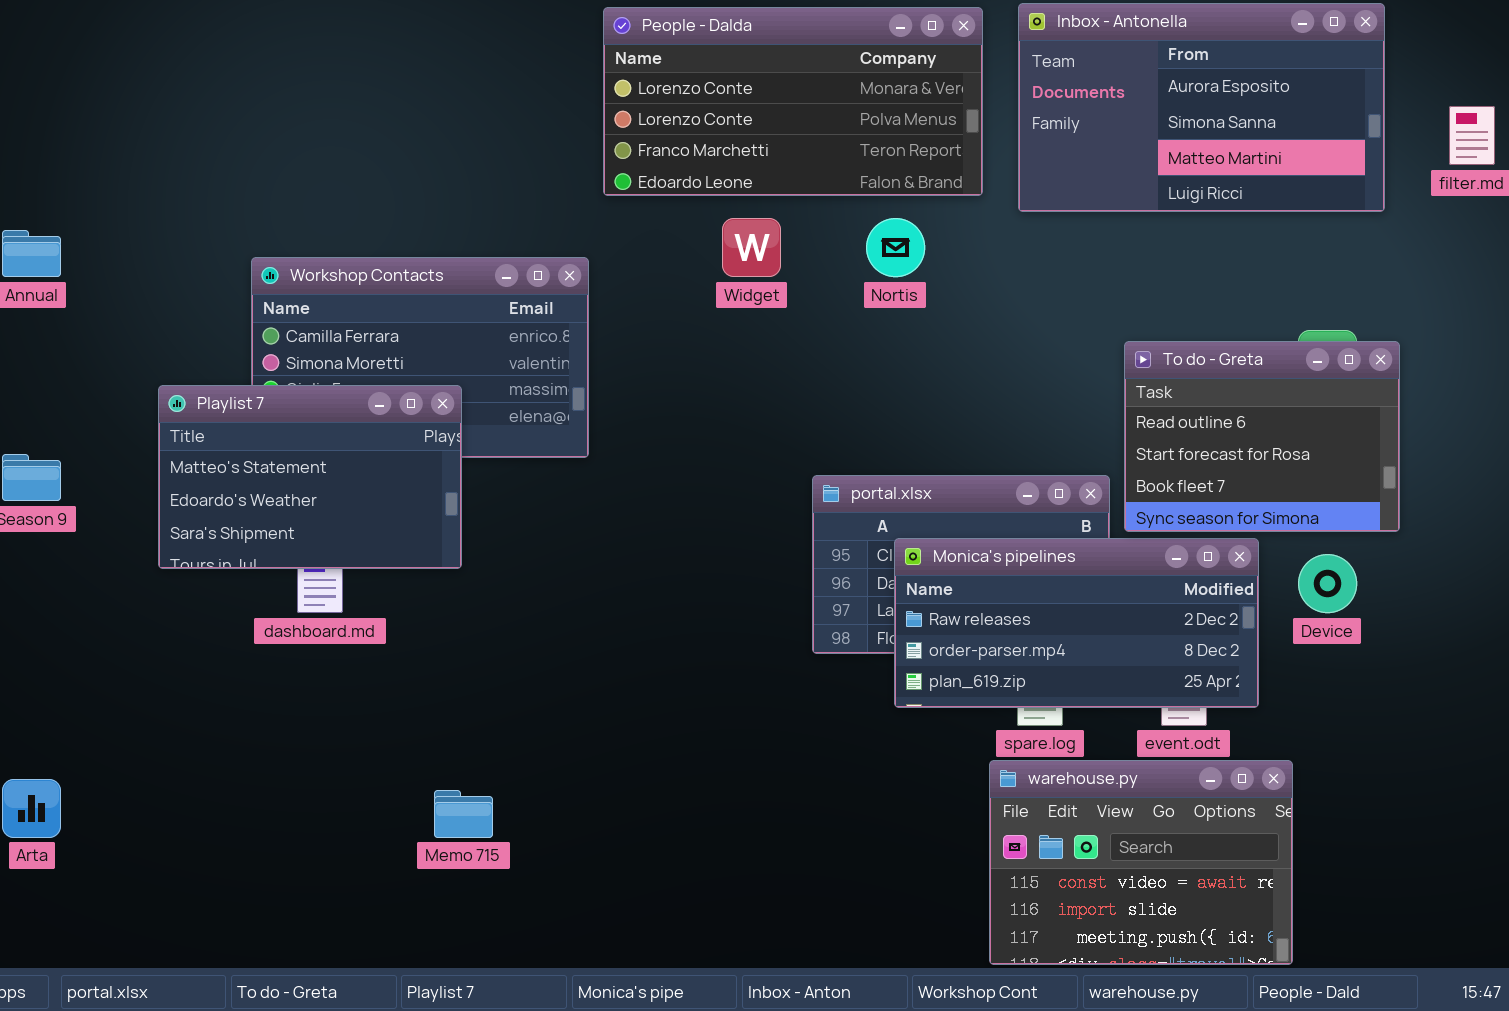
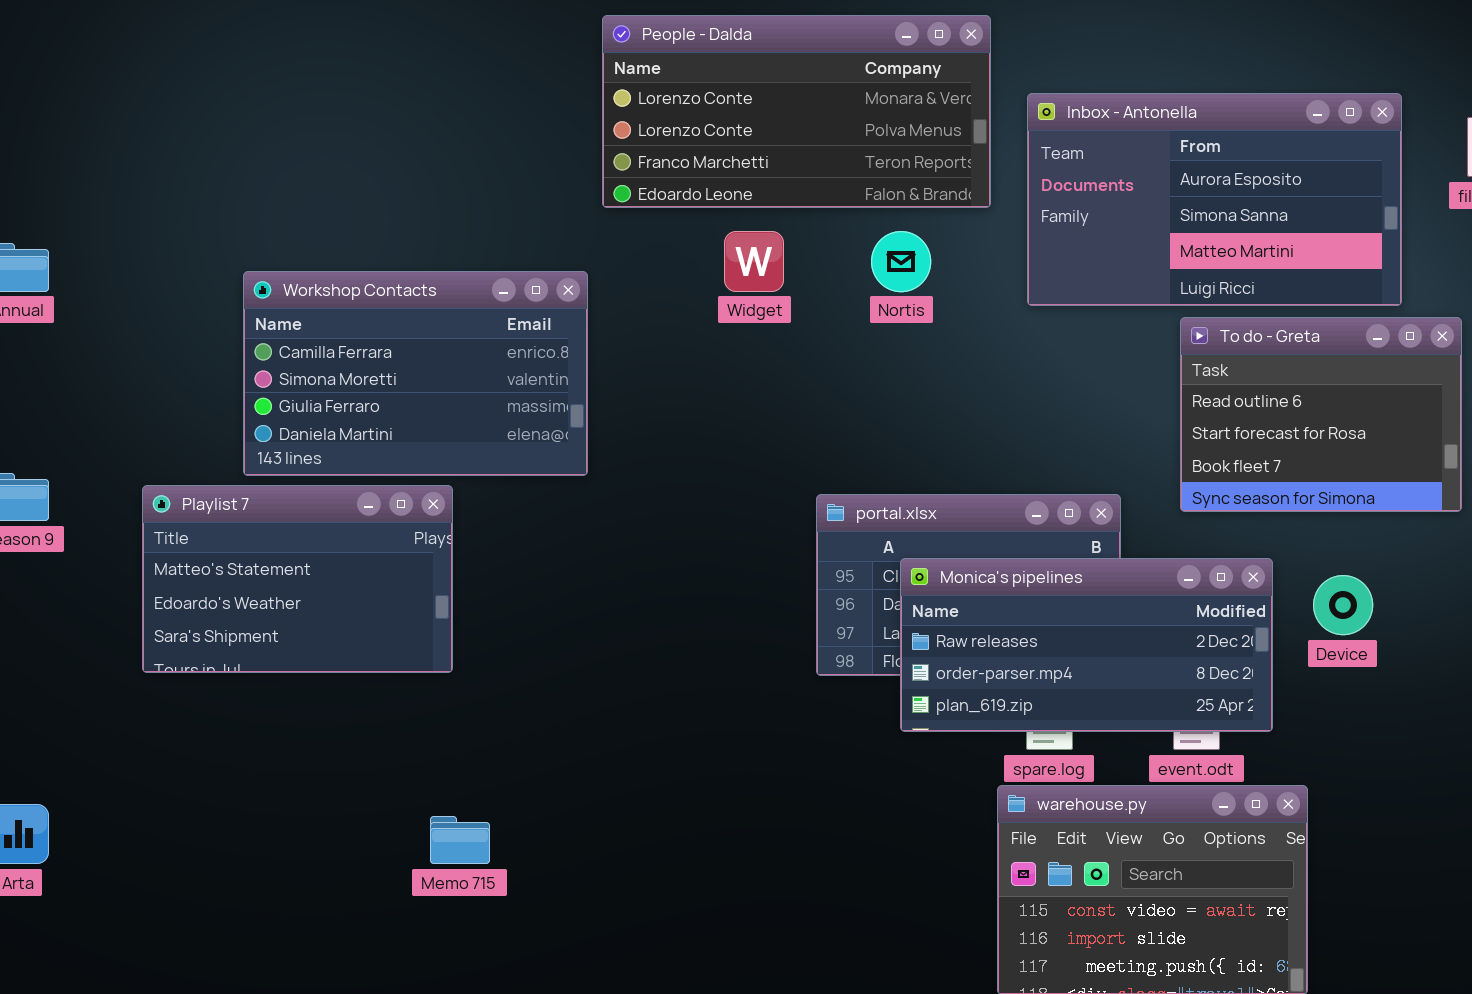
Inbox - Antonella: [1018,3,1385,212] -> [1027,93,1402,306], moved
To do - Greta: [1124,341,1400,532] -> [1180,317,1462,512], moved
Playlist 7: [158,385,462,569] -> [142,485,453,673], moved

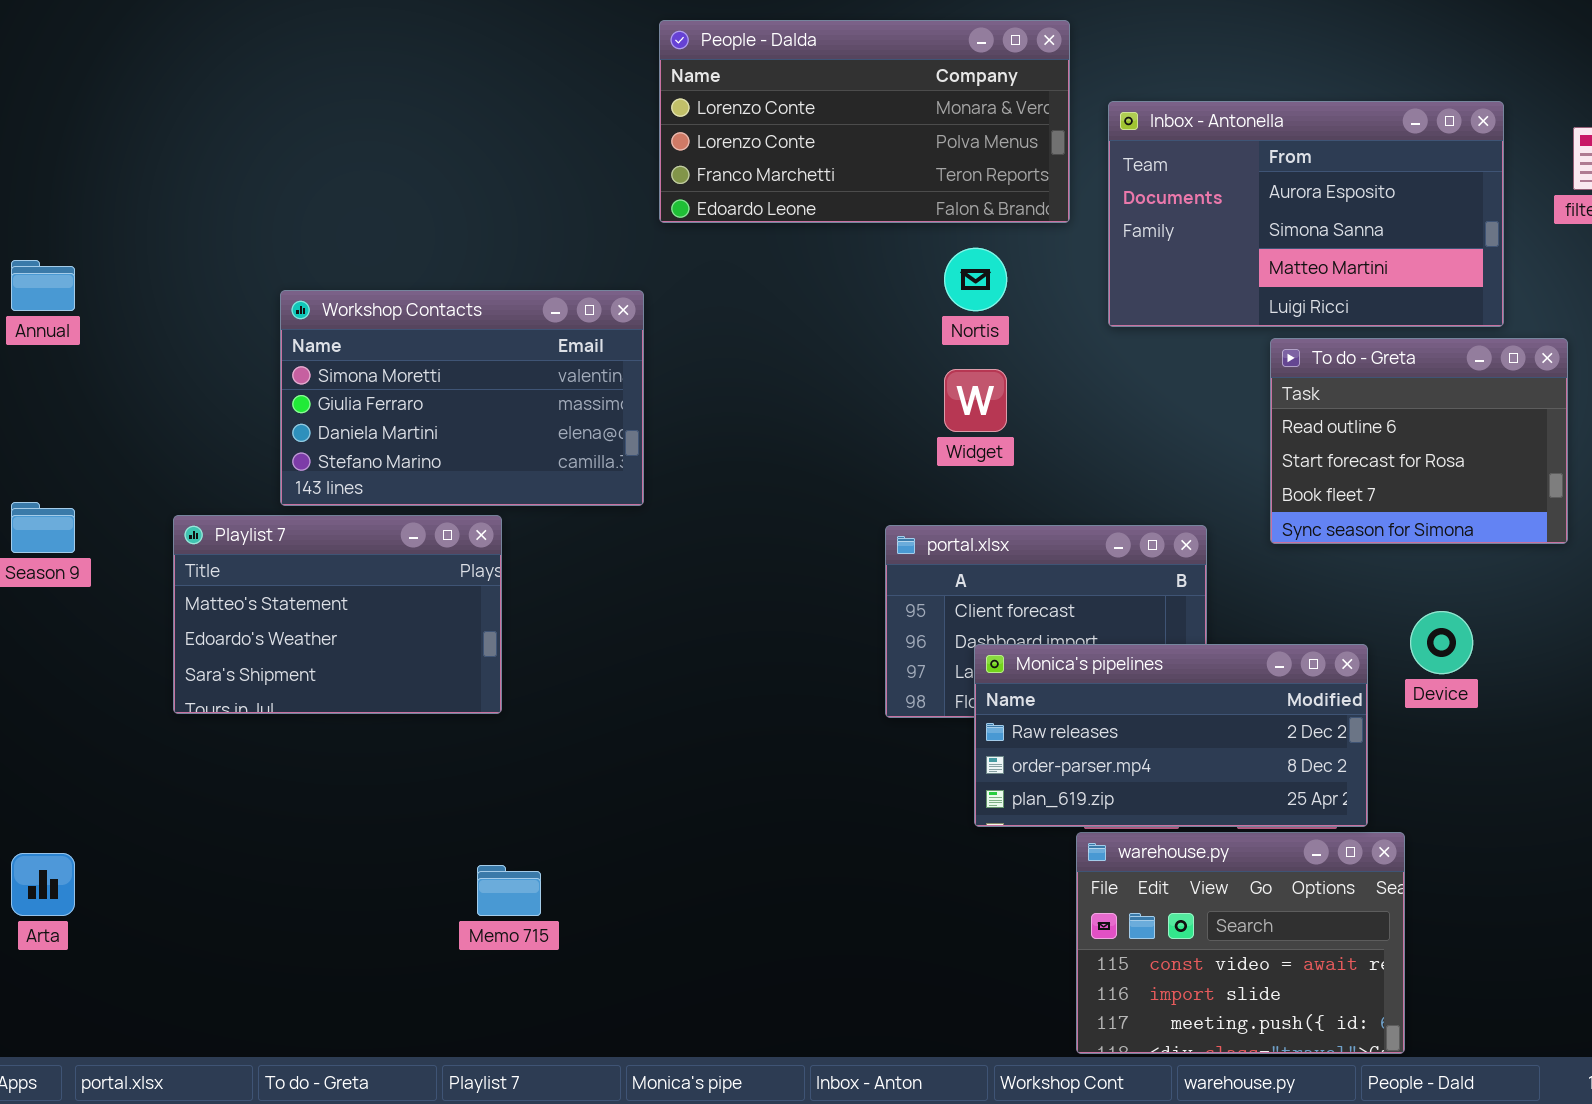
Widget: [724,231,784,292] -> [944,369,1007,432], moved
Workshop Contacts: [243,271,588,476] -> [280,290,644,506], scrolled down 1 row
Monica's pipelines: [900,558,1273,732] -> [974,644,1368,827], moved

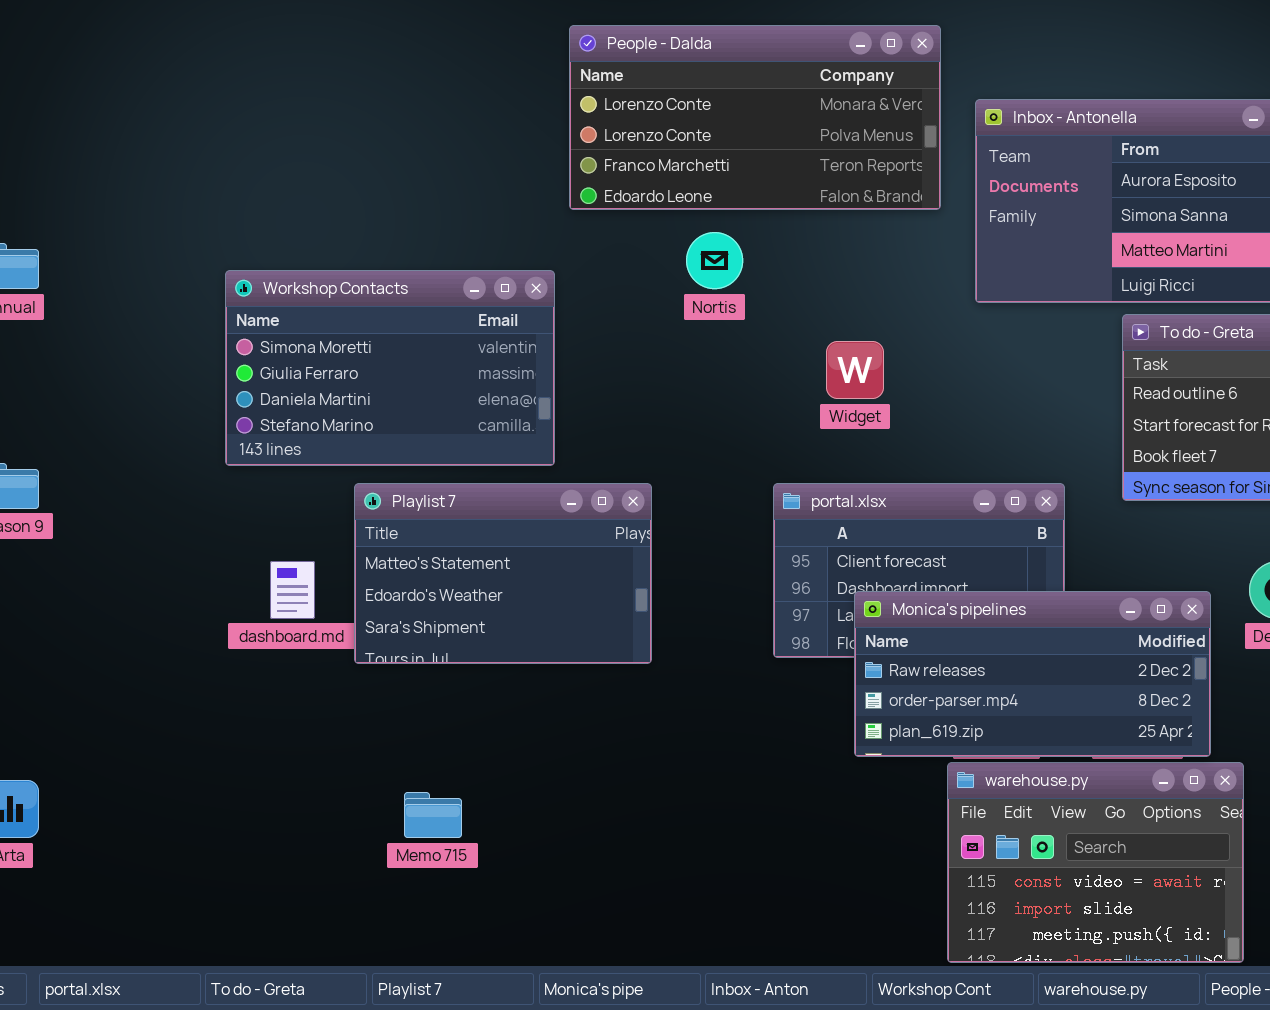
Nortis: [944,248,1007,311] -> [686,232,743,289], moved
Playlist 7: [173,515,502,714] -> [354,483,652,664], moved

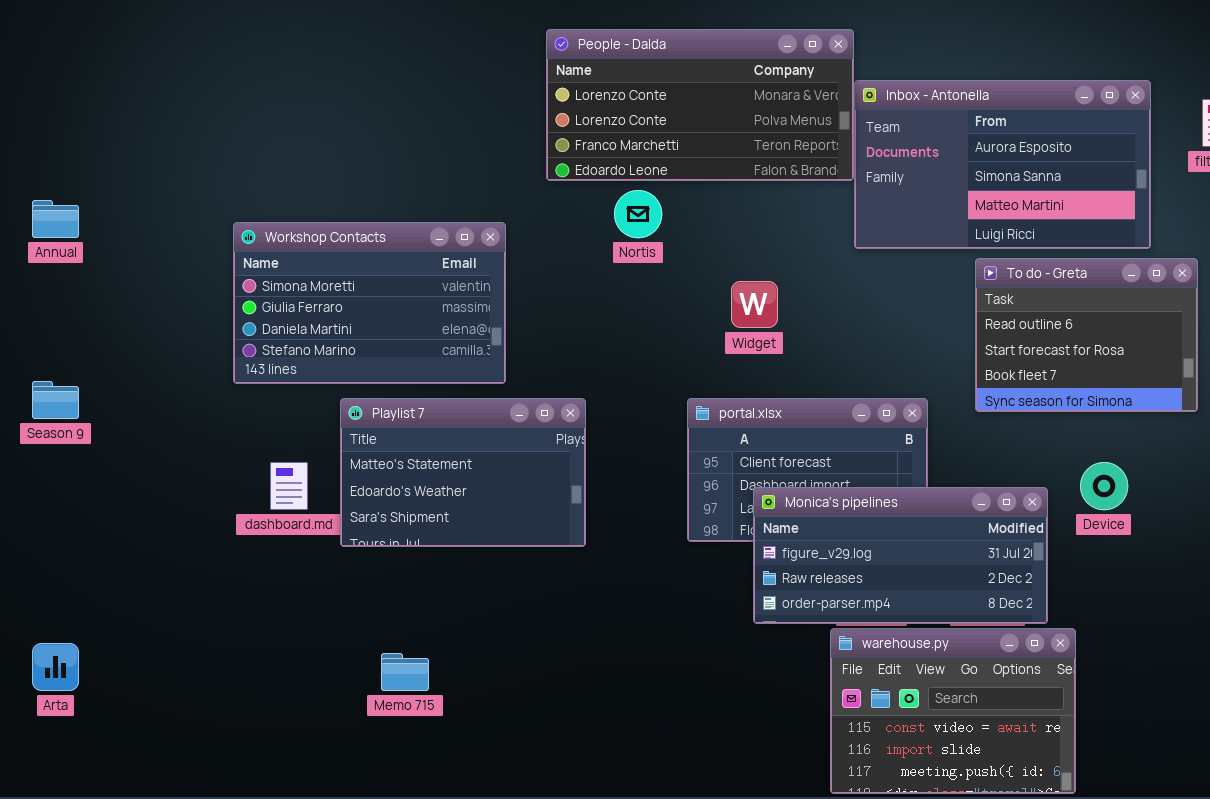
People - Dalda: [569,25,941,210] -> [546,29,854,181], moved
Monica's pipelines: [854,591,1211,757] -> [753,487,1048,624], scrolled up 1 row

